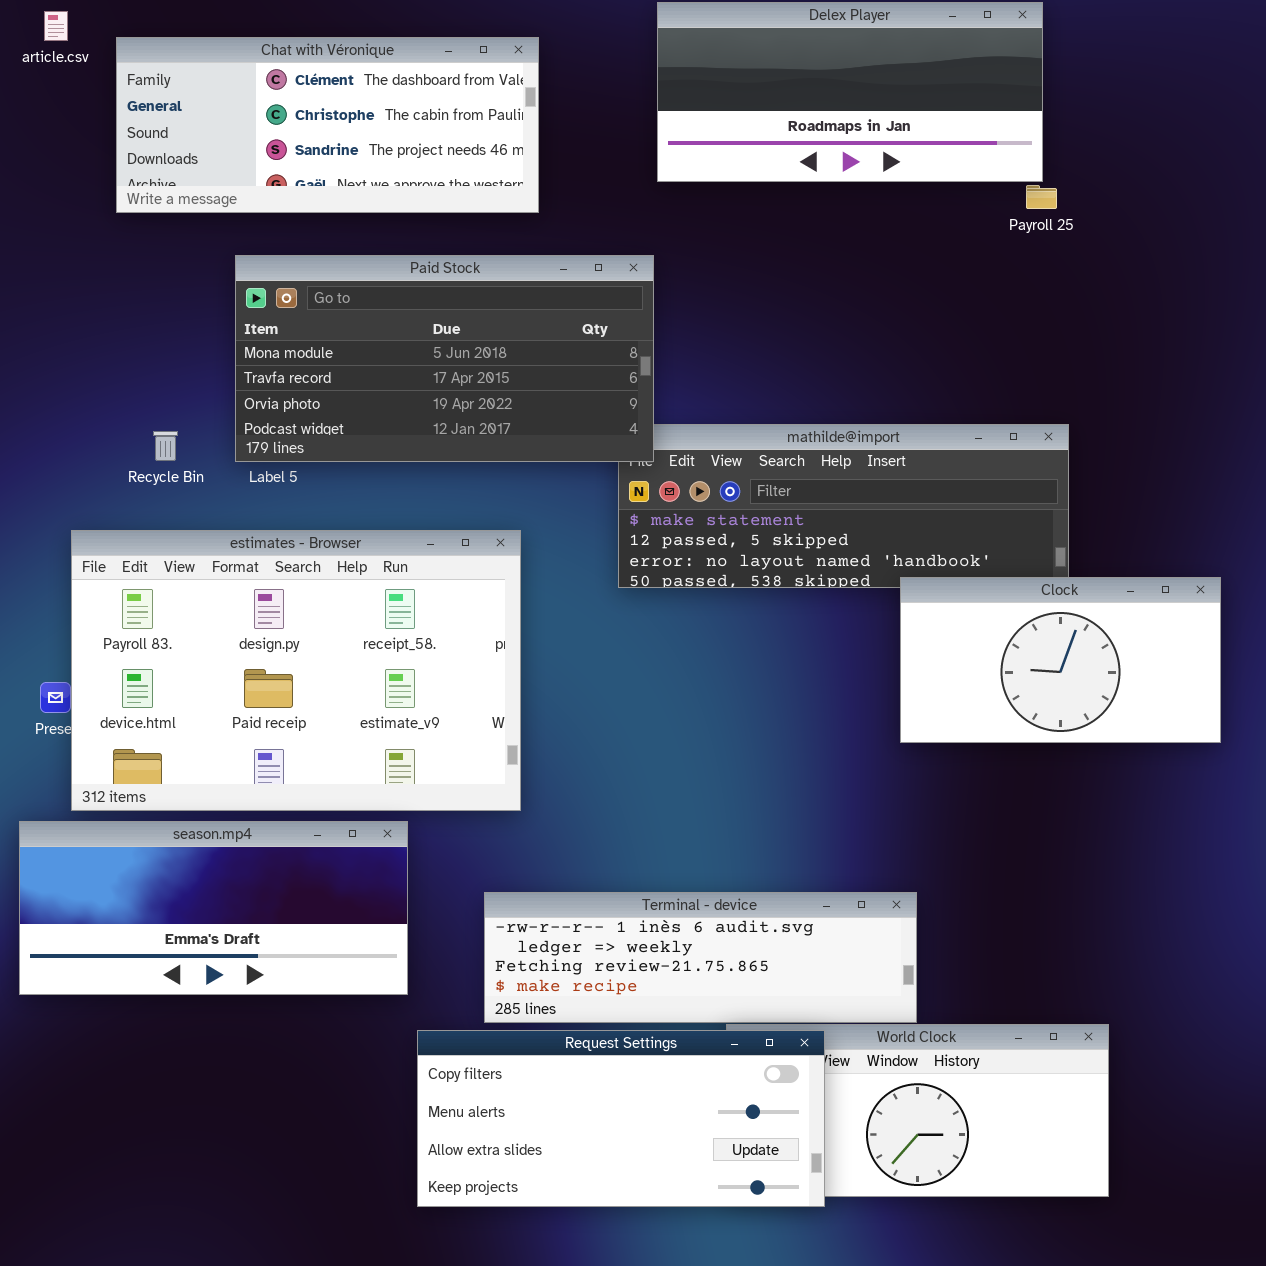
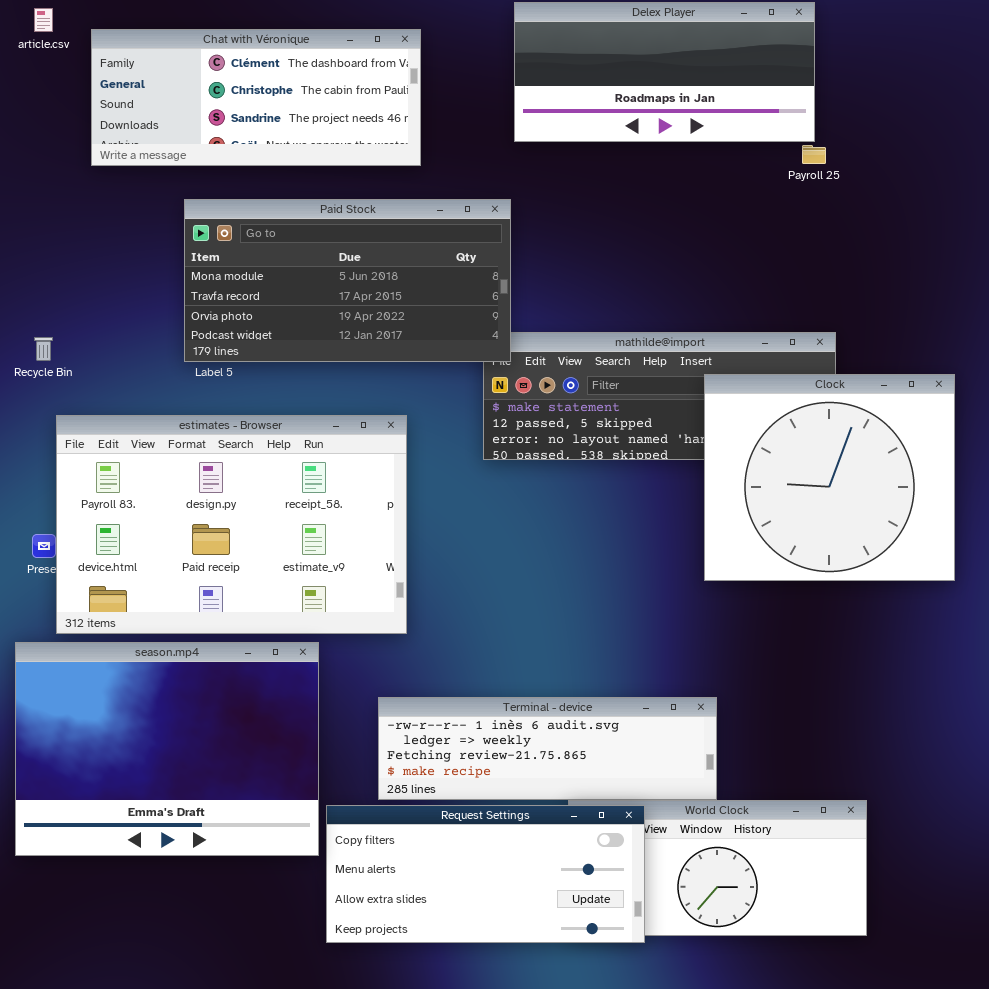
Recycle Bin: [153,431,178,461] -> [34,337,53,361], moved
Clock: [900,577,1221,743] -> [704,374,955,581], resized
season.mp4: [19,821,408,995] -> [15,642,319,856], resized

